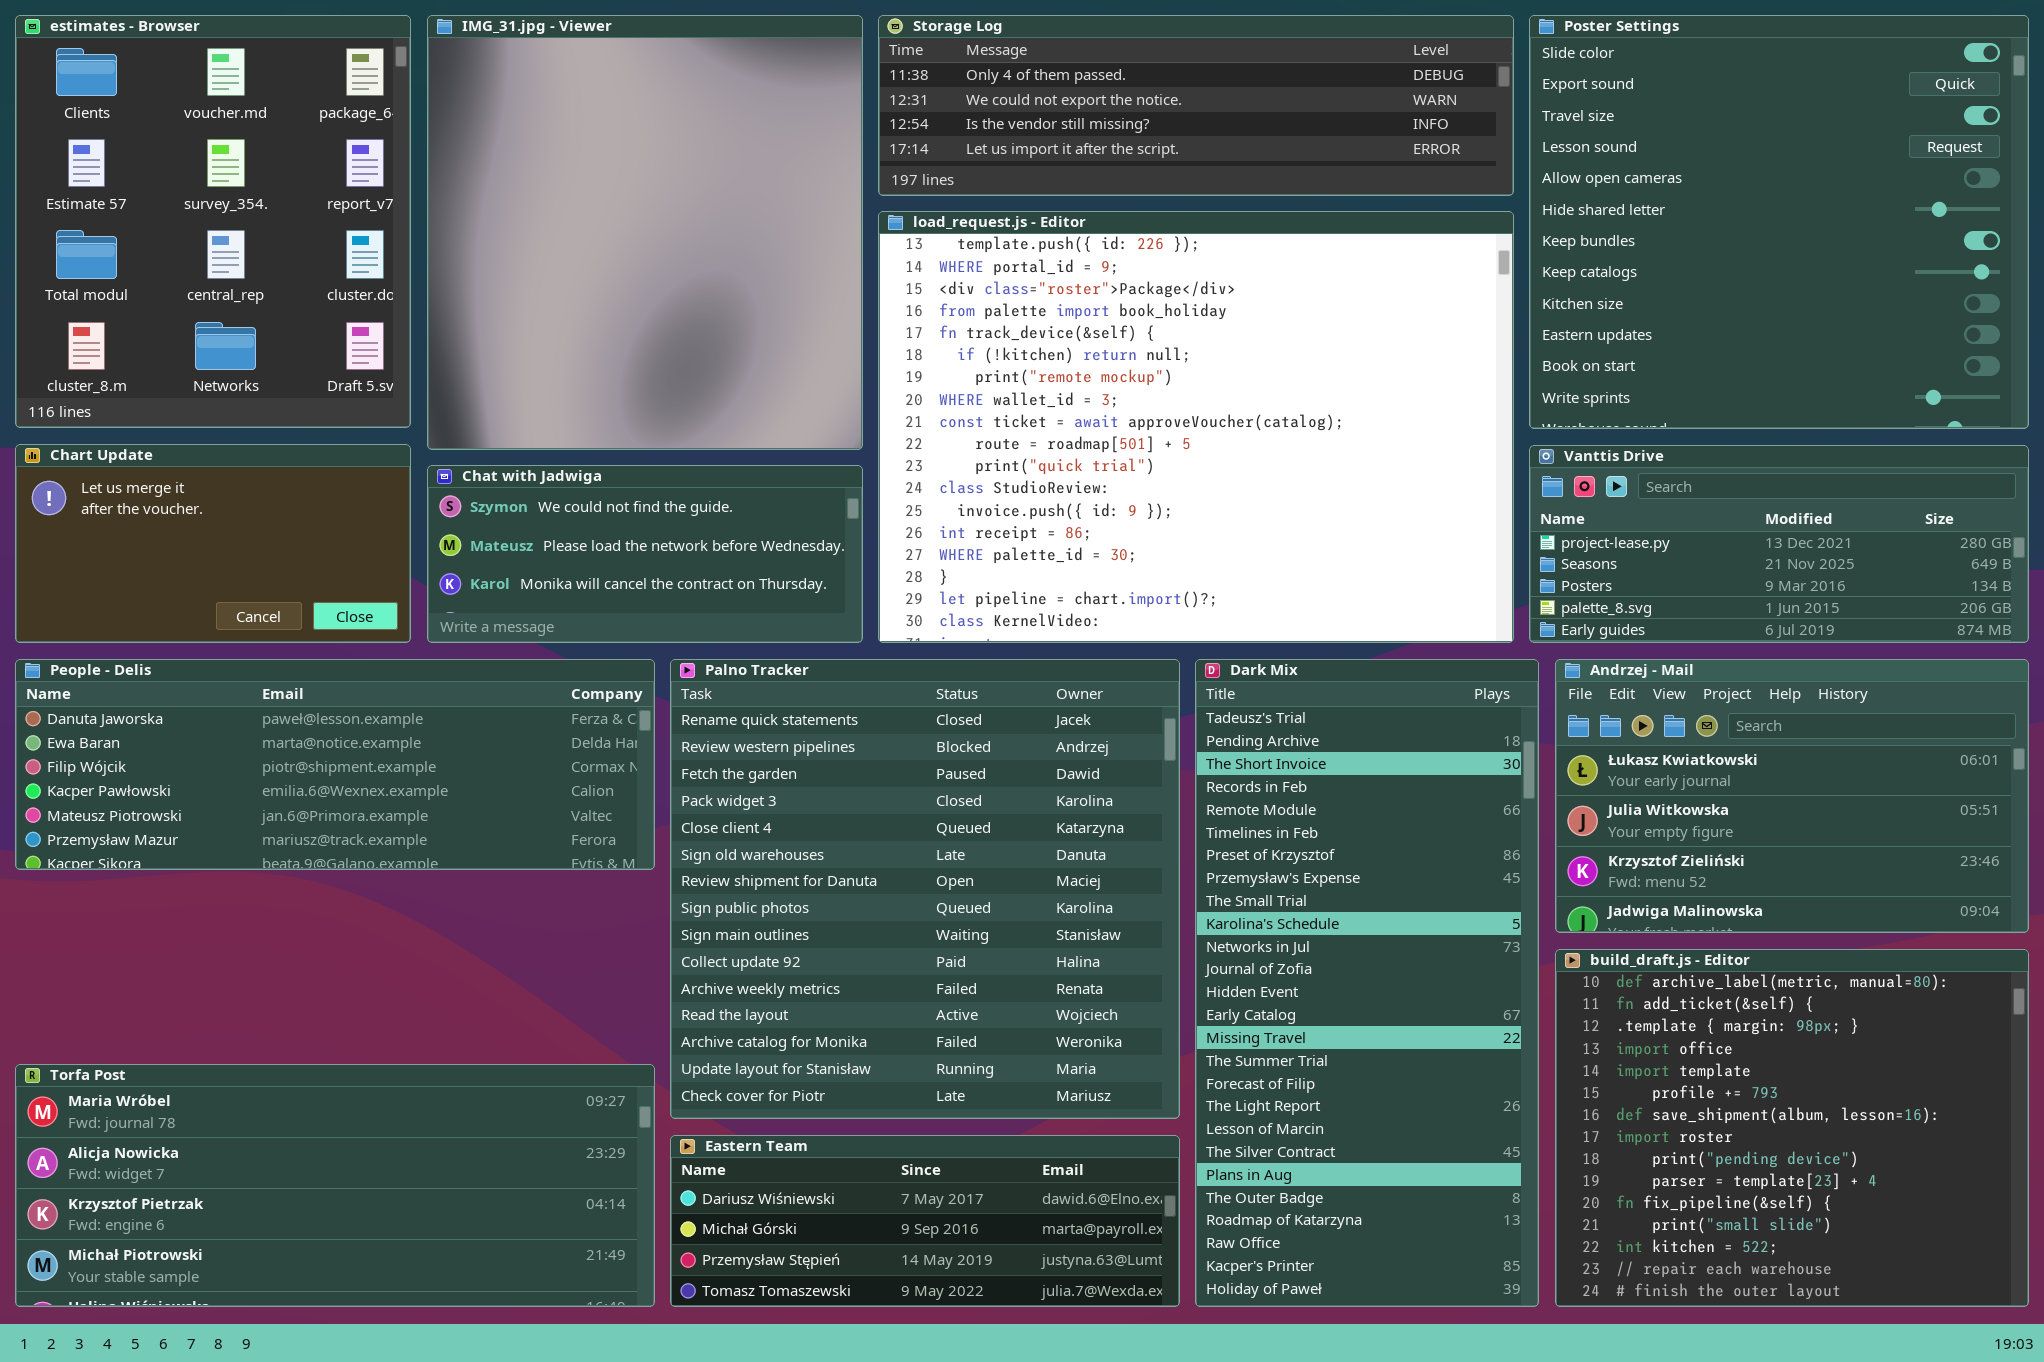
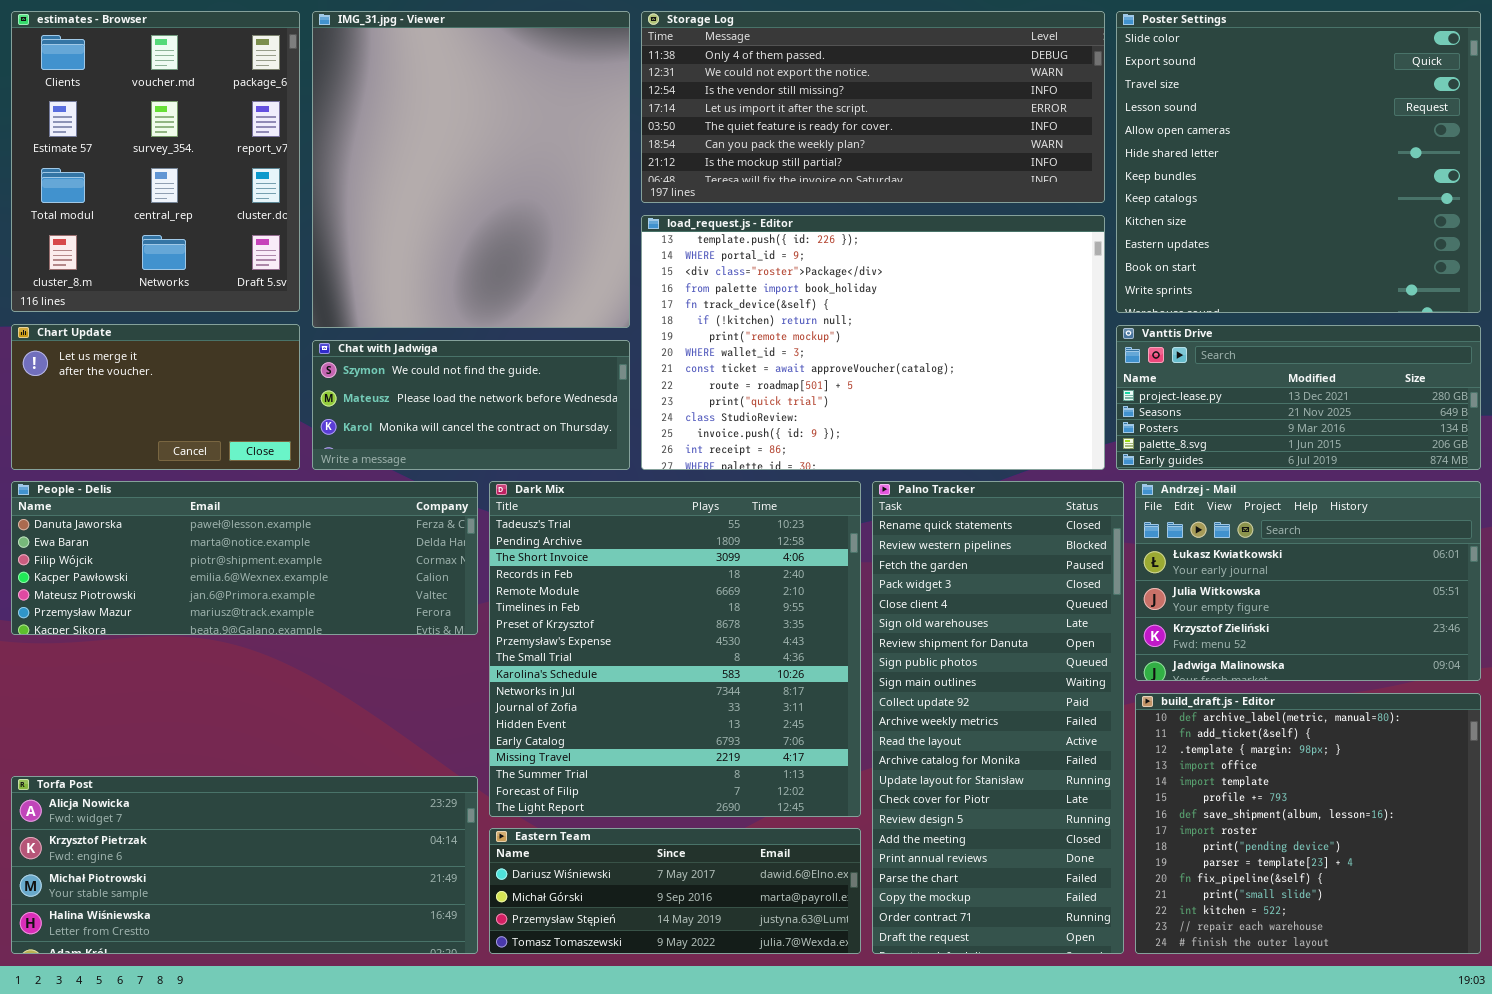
Storage Log: [878,15,1514,196] -> [641,11,1105,203], resized
load_request.js - Editor: [878,211,1514,643] -> [641,215,1105,470], resized
Palno Tracker: [670,659,1180,1119] -> [872,481,1124,954], moved, resized
Dark Mix: [1195,659,1539,1307] -> [489,481,861,817], moved, resized
Torfa Post: [15,1064,655,1307] -> [11,776,478,954], scrolled down 1 row

